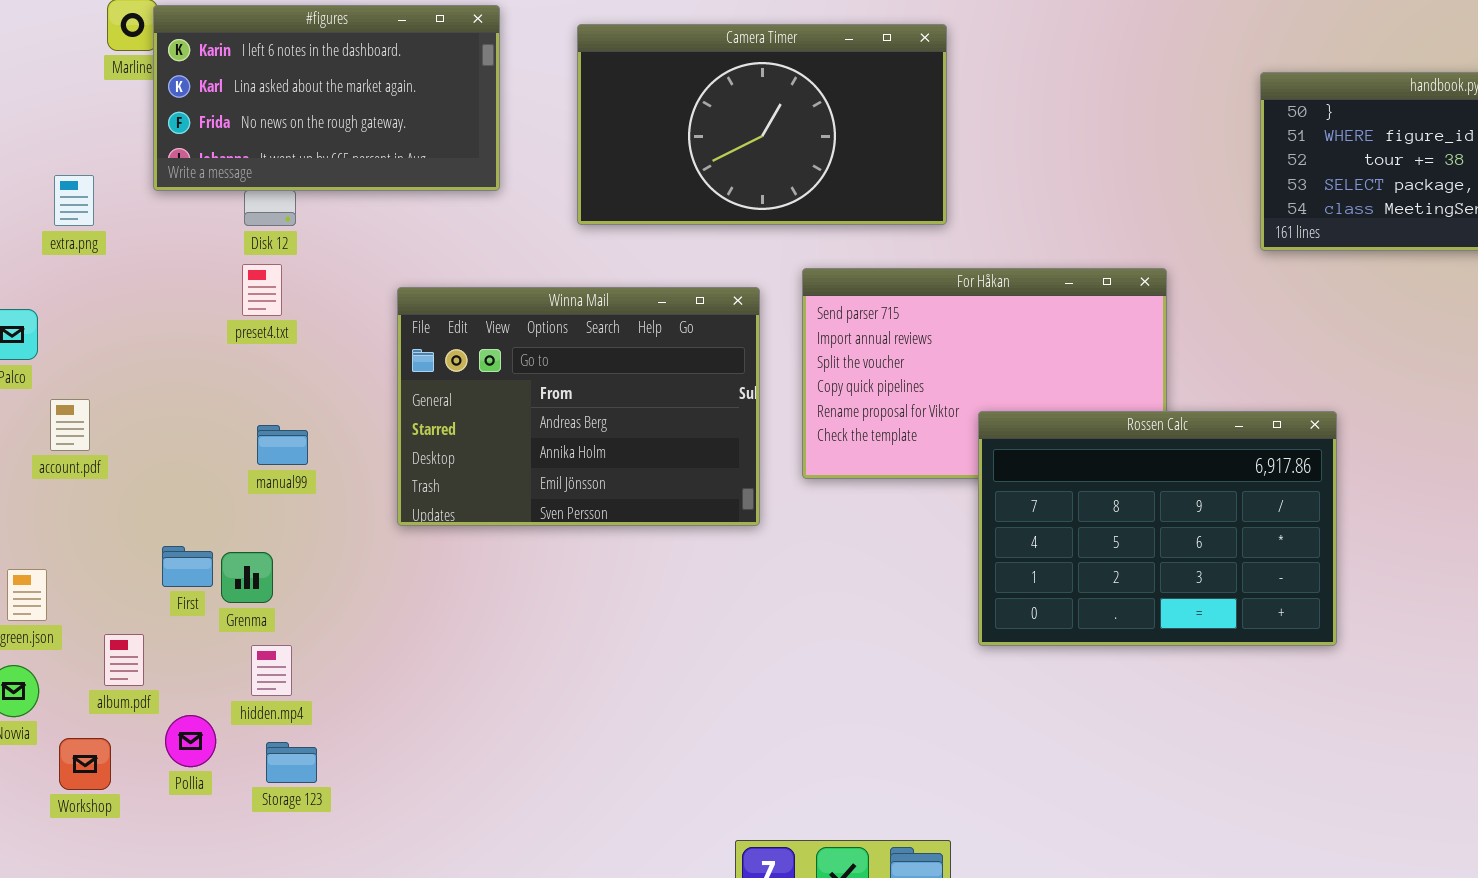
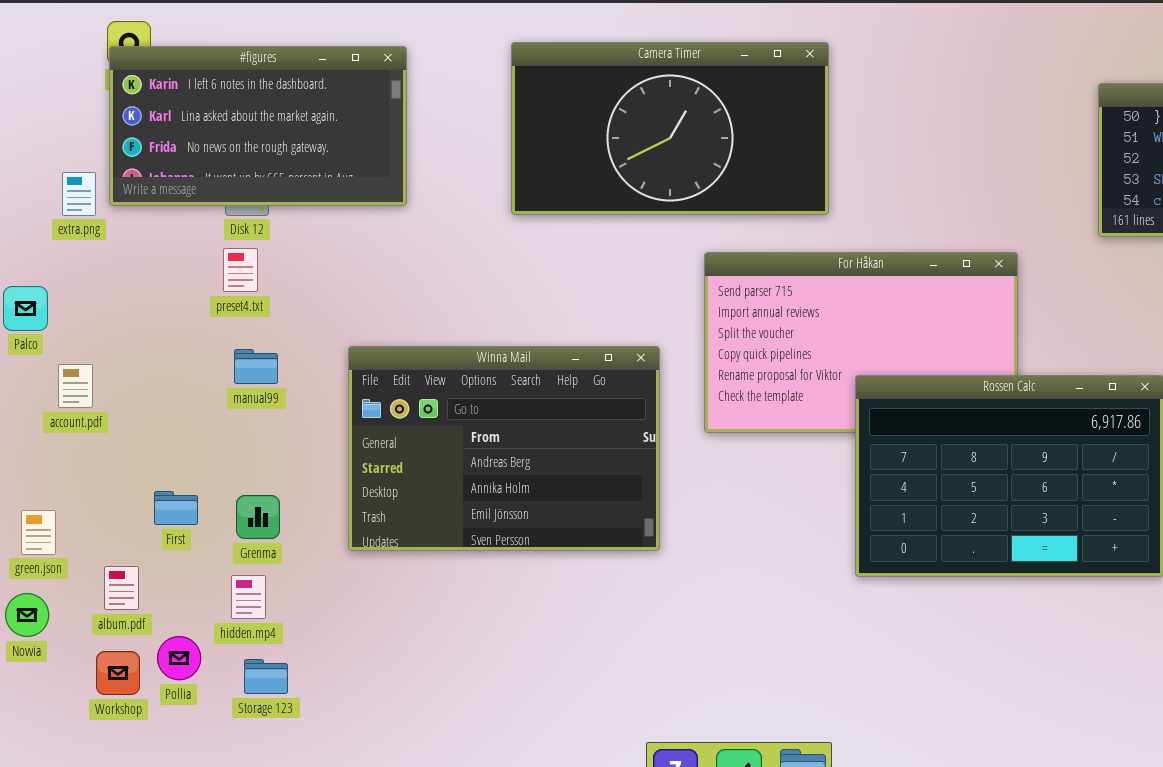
#figures: [153,5,500,191] -> [109,46,407,206], moved
Winna Mail: [397,287,760,526] -> [348,346,660,551], moved
manual99: [257,425,308,465] -> [234,349,278,384], moved
Grenma: [221,552,273,603] -> [236,495,280,539], moved
Workshop: [59,738,111,790] -> [96,651,140,695], moved

